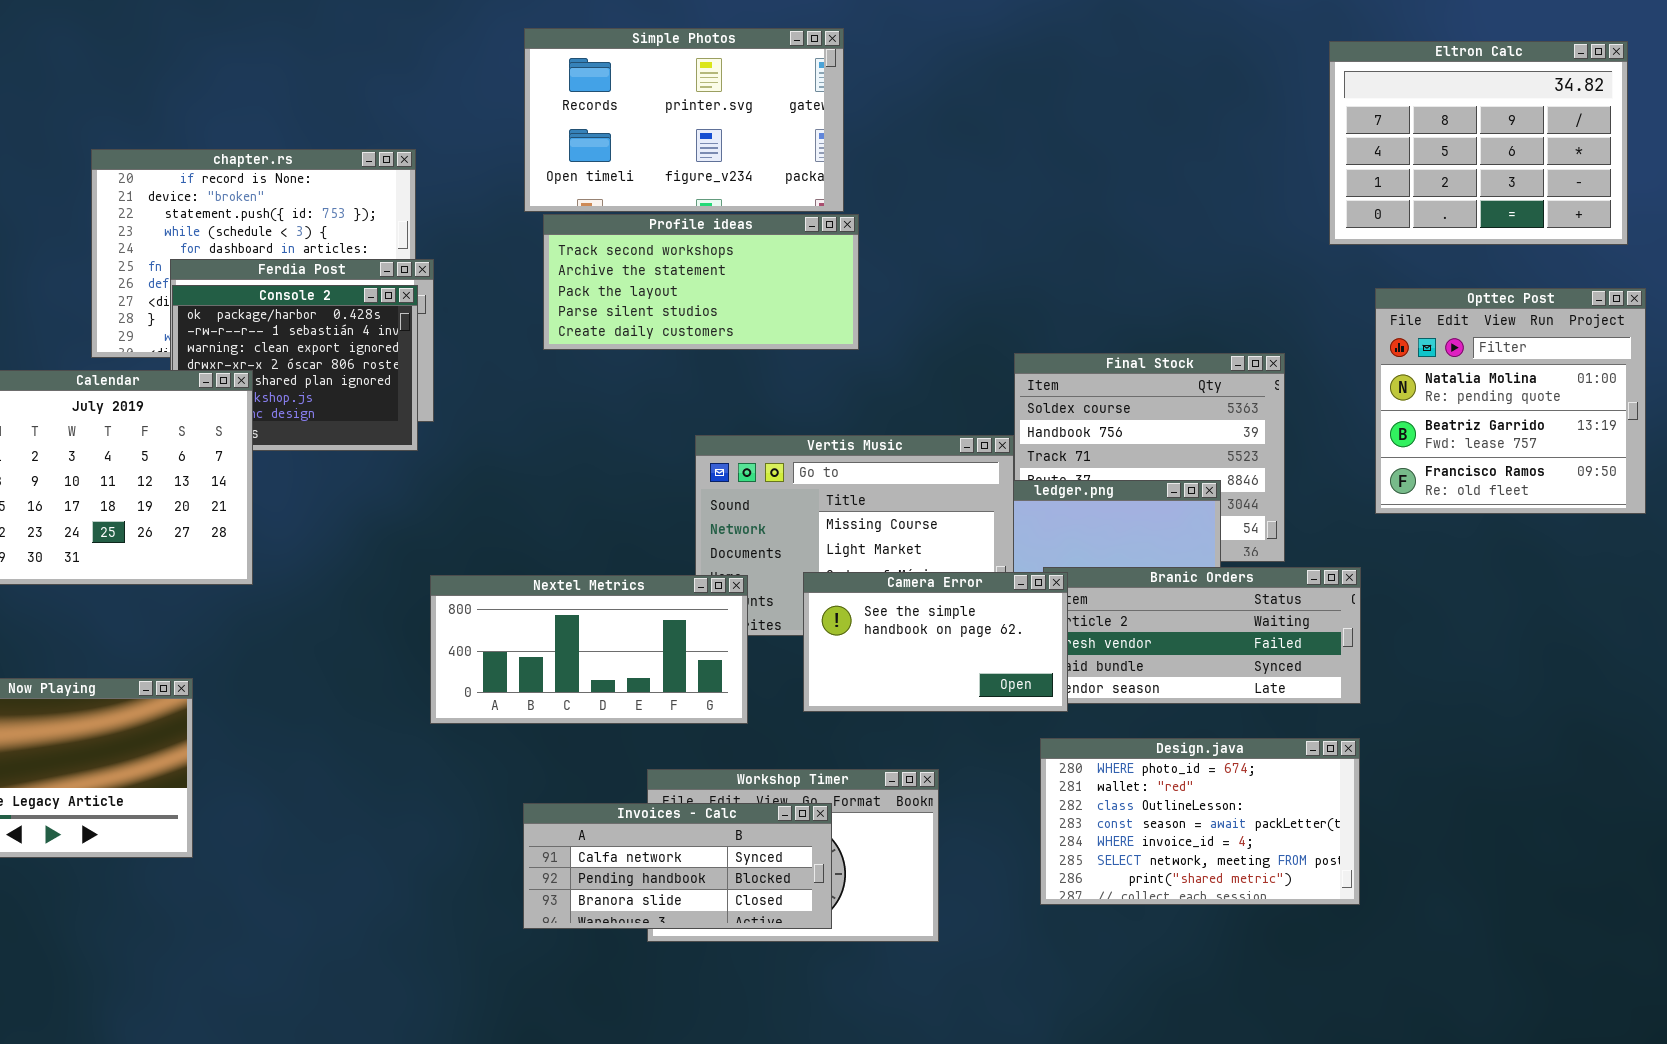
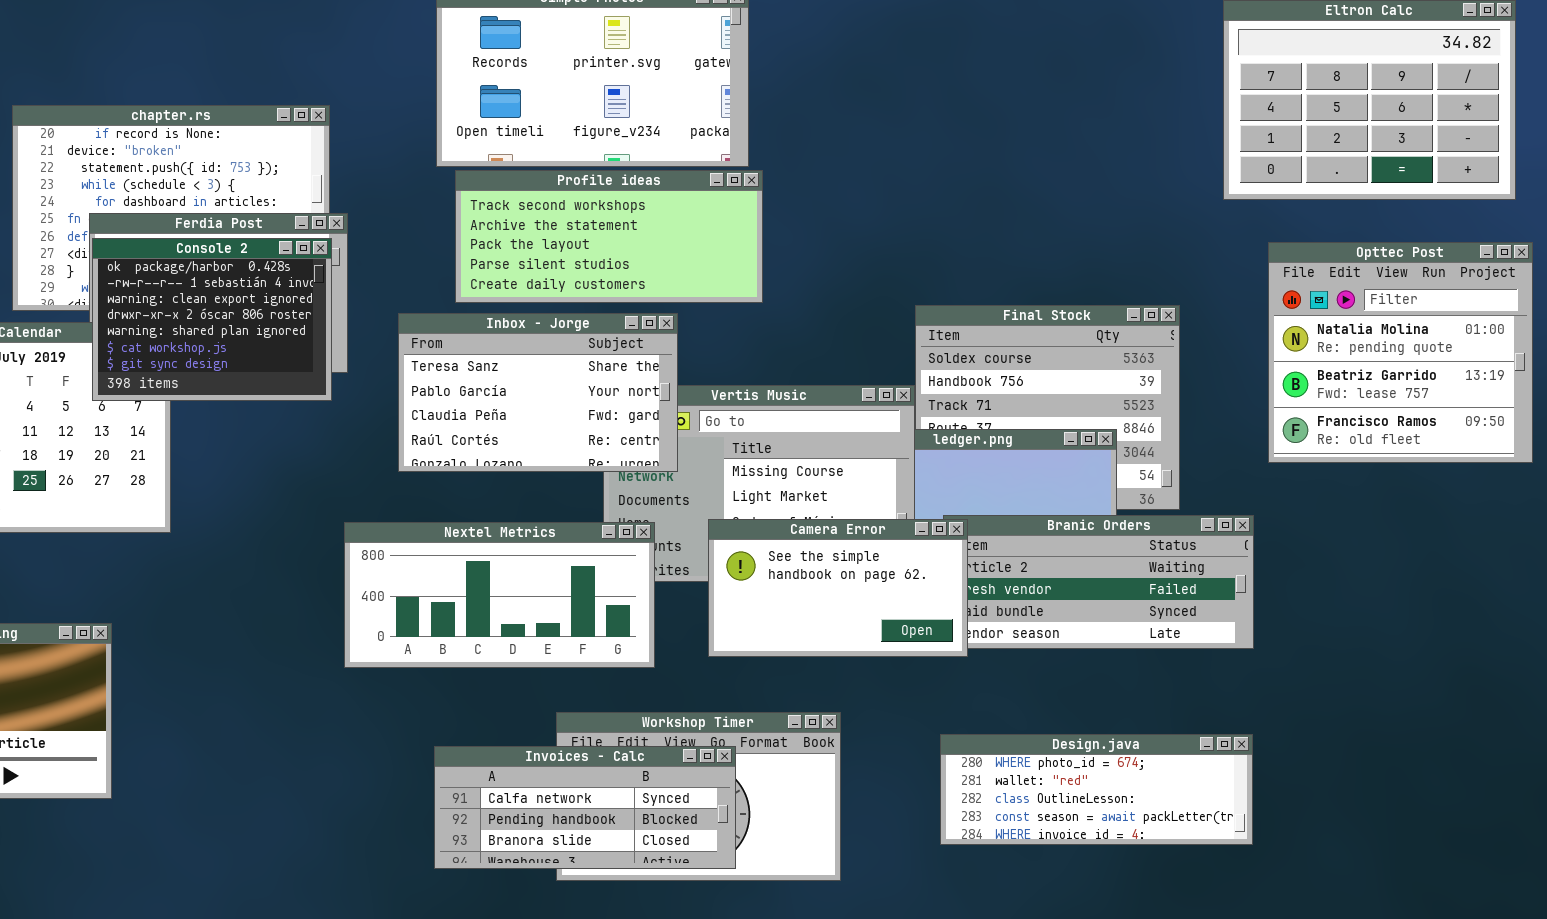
Console 2: [172,285,418,451] -> [92,238,332,401], raised
Inbox - Jorge: none -> [398,313,678,472], opened
Design.java: [1040,738,1360,905] -> [940,734,1253,845], resized

